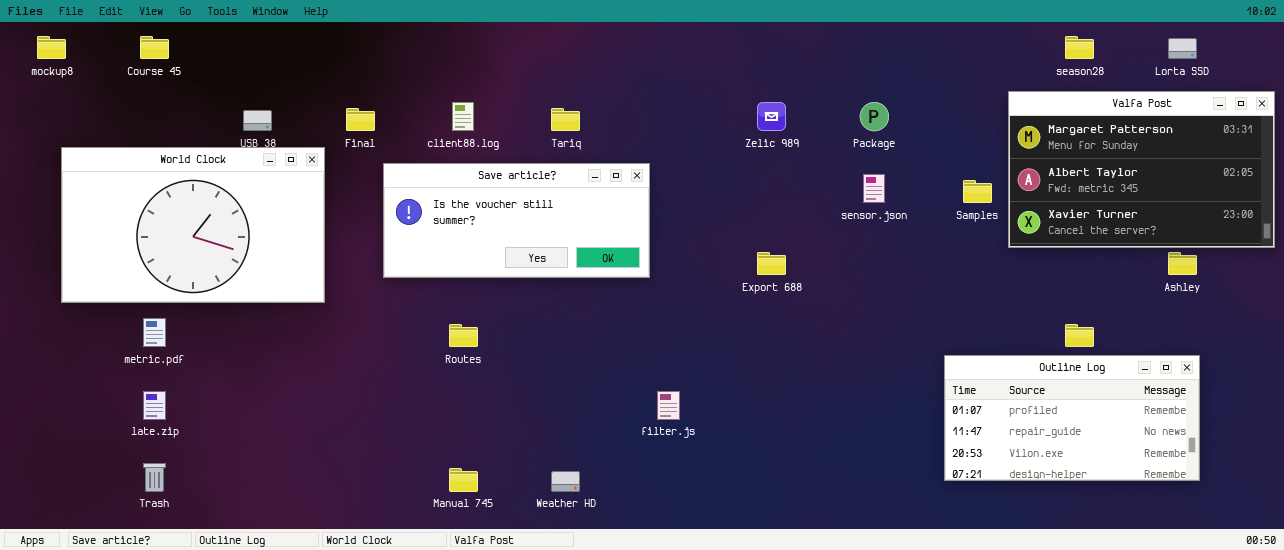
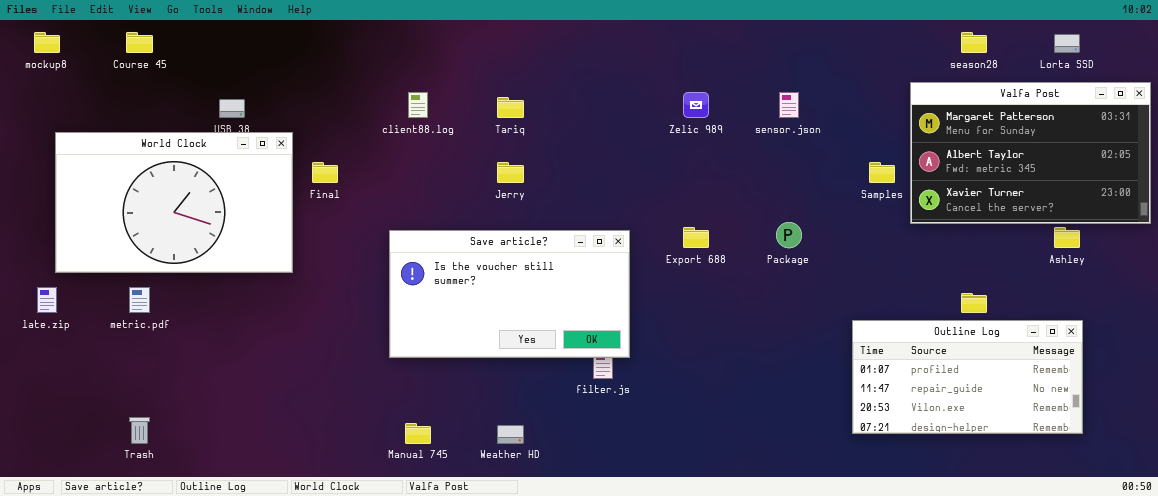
Package: [860,102,889,131] -> [776,222,802,248], moved
Final: [346,108,375,131] -> [312,162,338,183], moved
Save article?: [383,163,650,278] -> [389,230,630,358], moved, resized
sensor.json: [863,174,885,203] -> [779,92,799,118], moved
late.zip: [143,391,166,420] -> [37,287,57,313], moved

